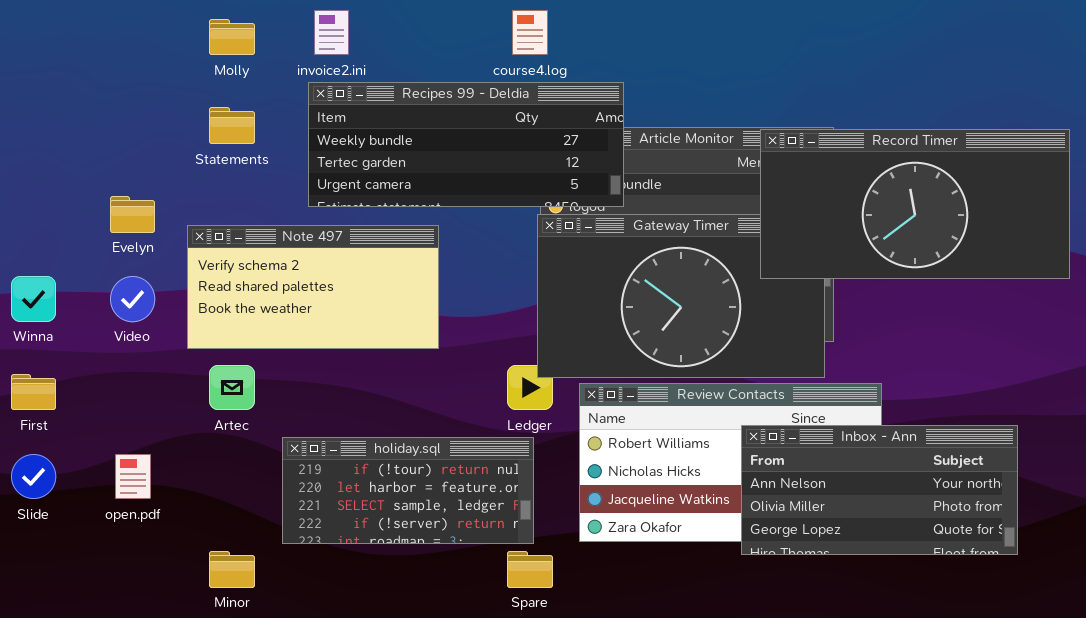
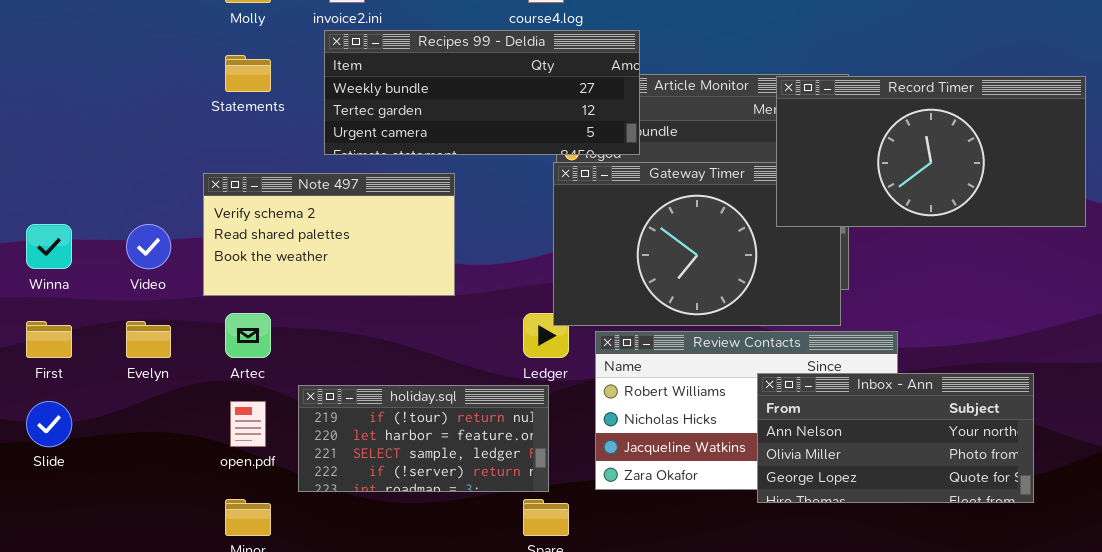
Evelyn: [110,196,155,233] -> [126,321,171,358], moved
open.pdf: [115,454,151,499] -> [230,401,266,447], moved

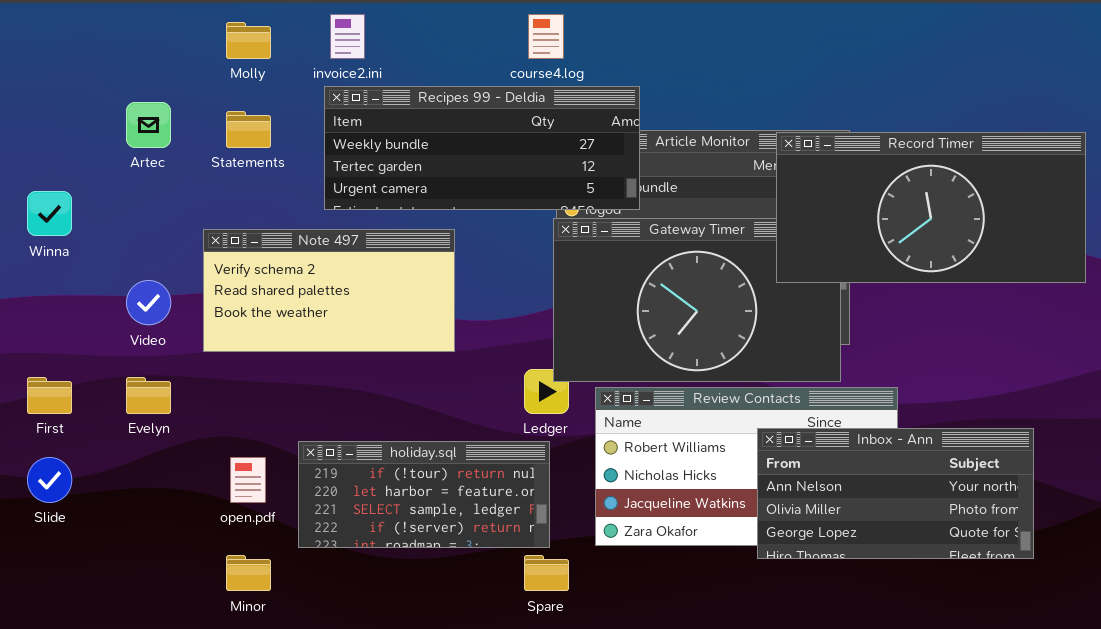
Winna: [26,224,72,269] -> [27,191,72,236], moved
Artec: [225,313,271,358] -> [126,102,171,148], moved

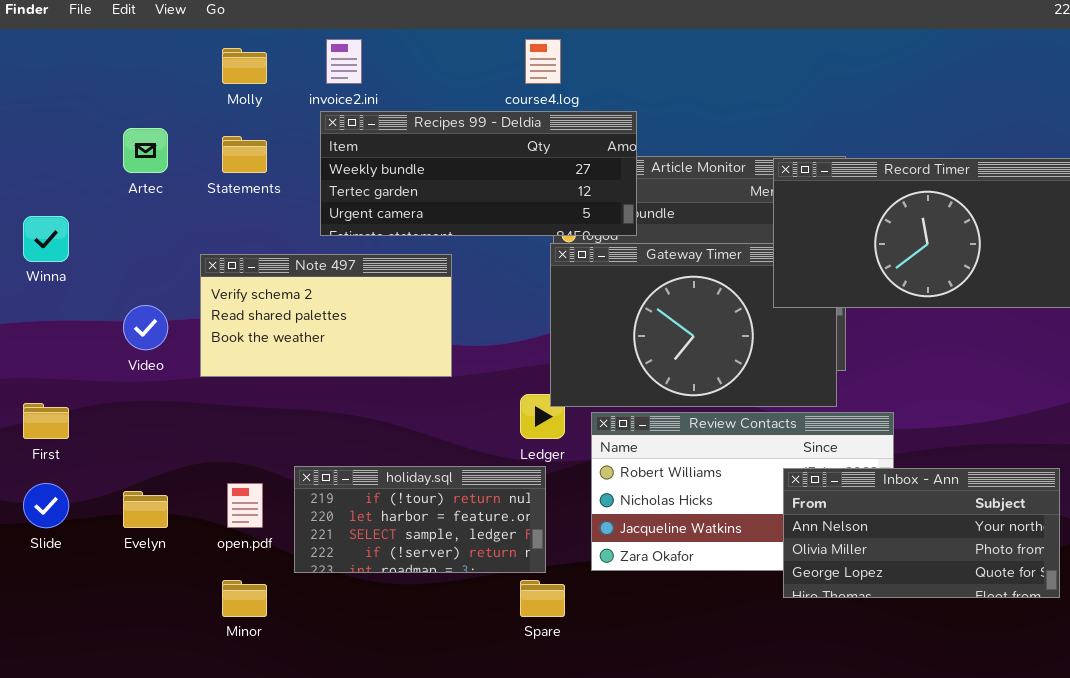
Evelyn: [126,377,171,414] -> [123,491,168,528], moved
Inbox - Ann: [757,428,1034,559] -> [783,468,1060,598], moved

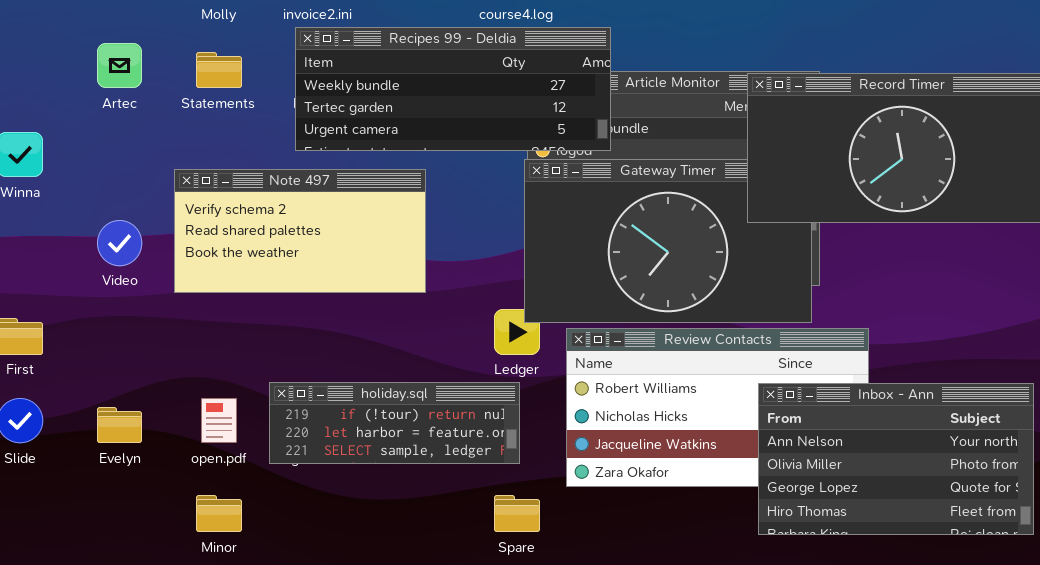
holiday.sql: [294,466,546,573] -> [269,382,520,464], resized
Inbox - Ann: [783,468,1060,598] -> [758,383,1034,535], resized

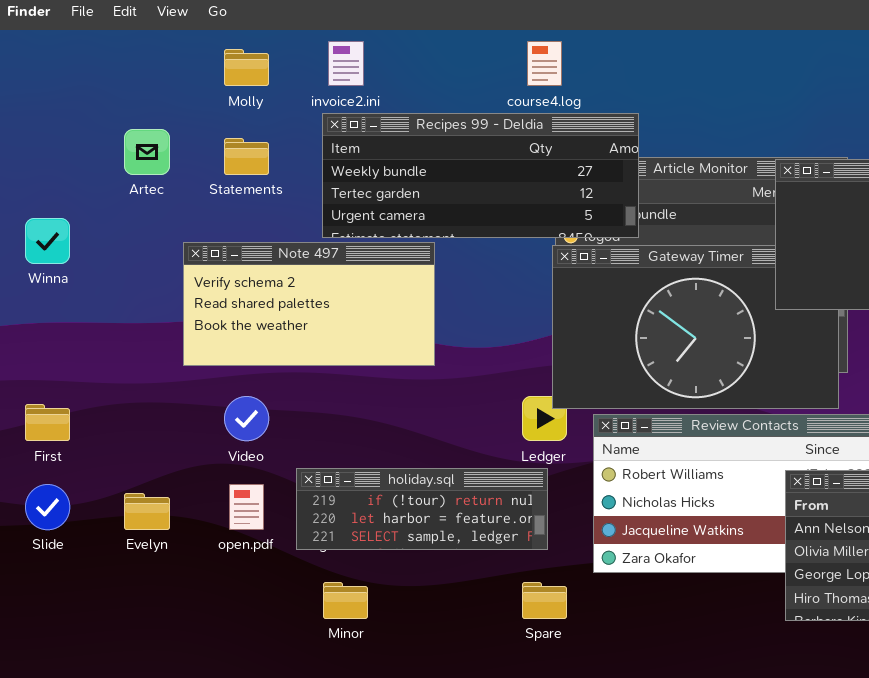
Note 497: [174,169,426,293] -> [183,242,435,366], moved
Video: [97,220,142,266] -> [224,396,269,441], moved
Minor: [196,495,242,532] -> [323,582,368,619], moved

